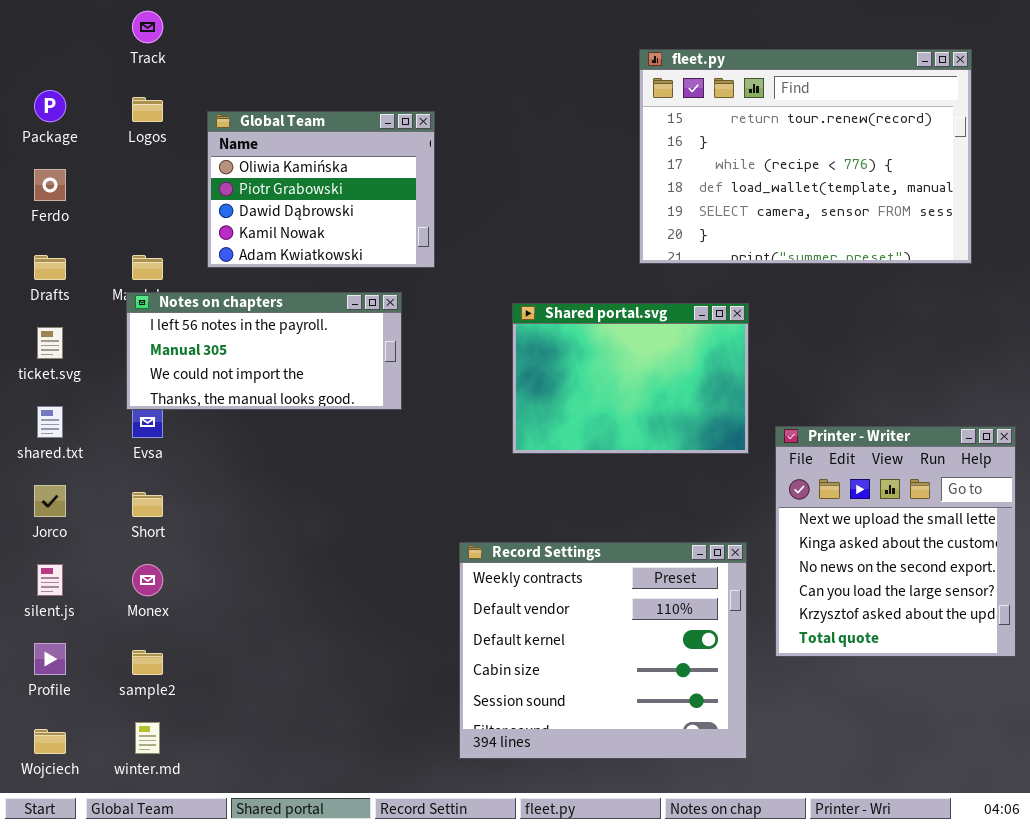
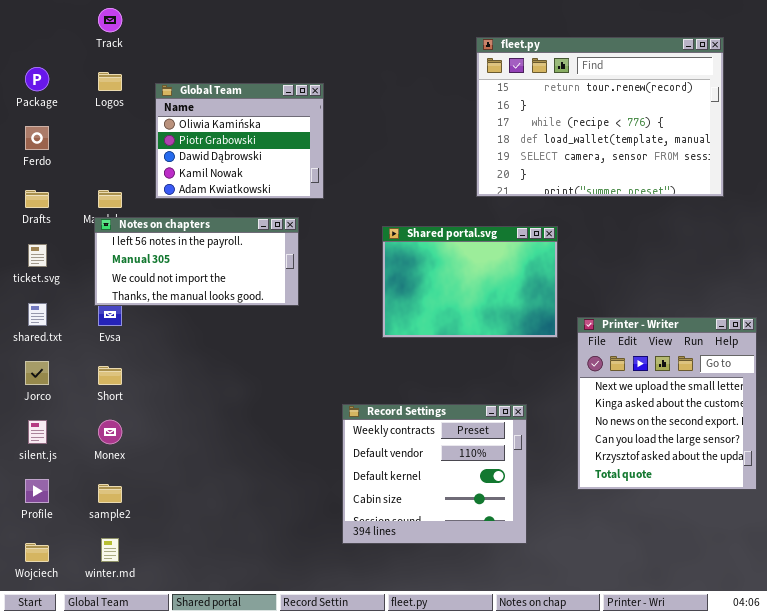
Record Settings: [459,542,747,759] -> [342,404,527,544], resized

